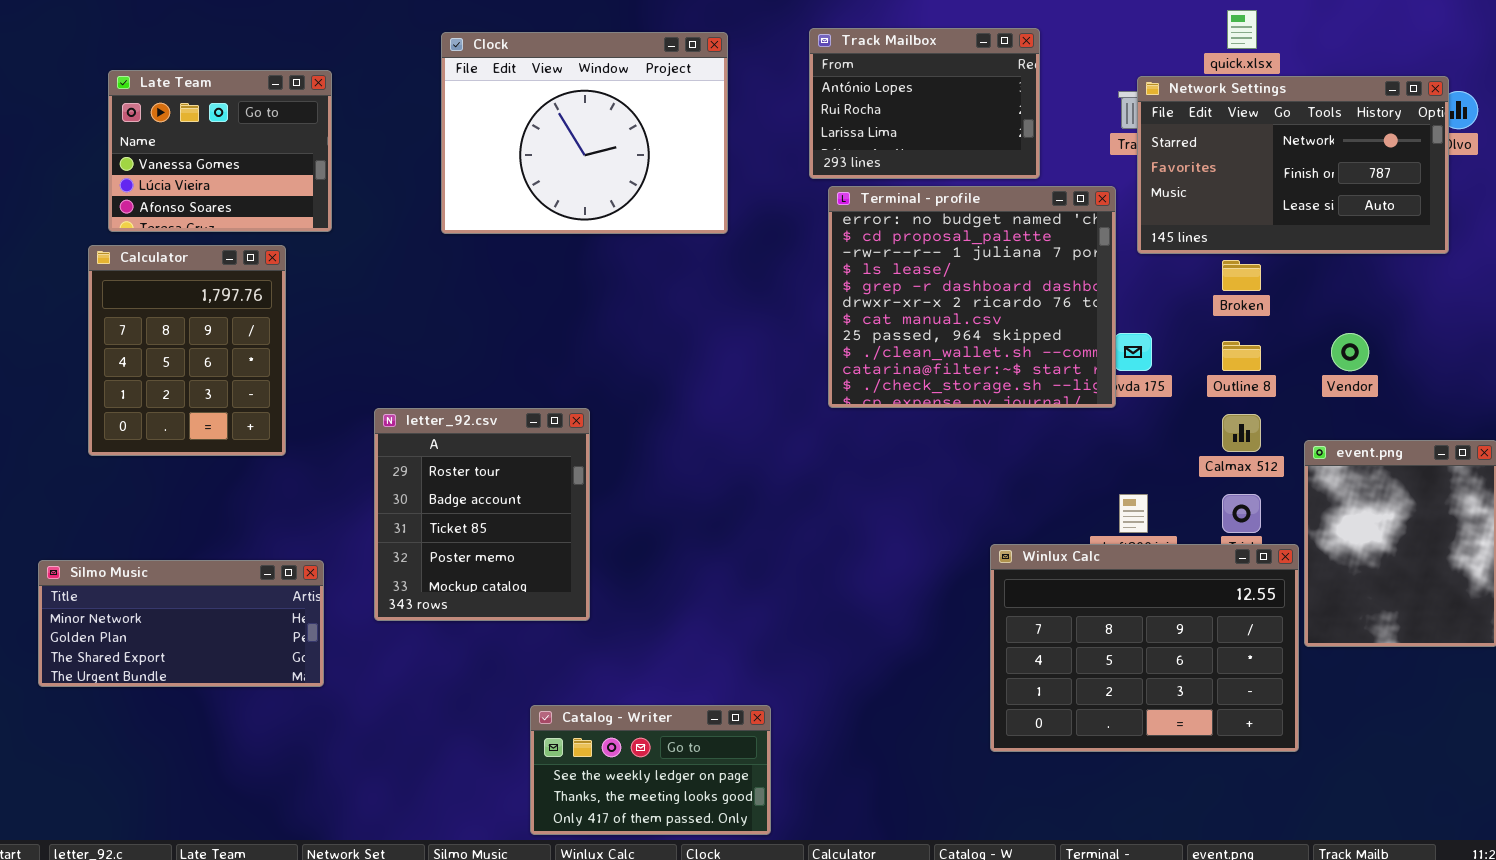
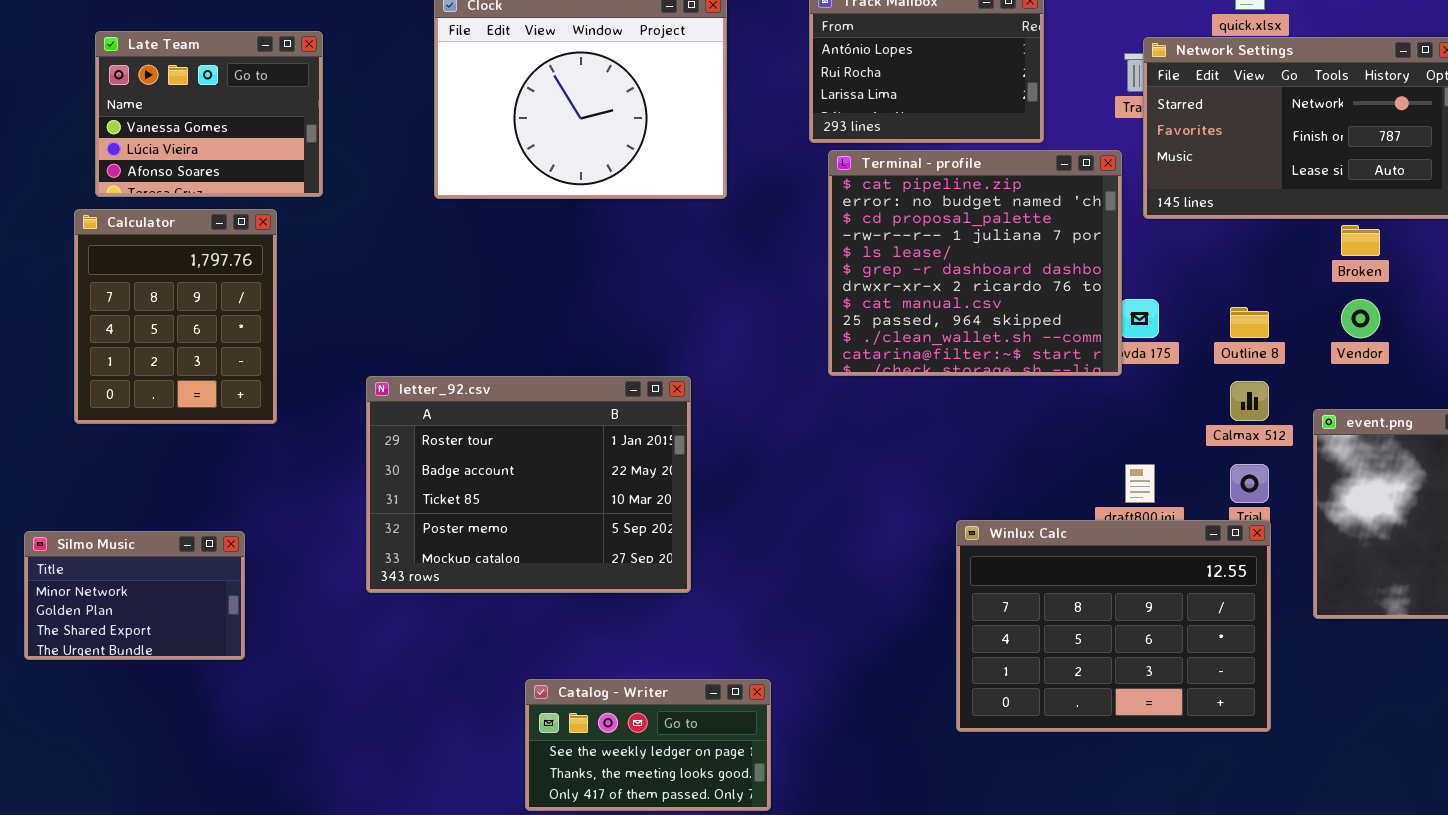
Terminal - profile: [828,186,1116,408] -> [828,150,1122,376], scrolled up 1 row
Broken: [1222,260,1261,291] -> [1341,225,1380,256], moved
letter_92.csv: [374,408,590,621] -> [366,376,691,593], resized
Winlux Calc: [990,544,1299,752] -> [956,520,1271,732], moved
Silmo Music: [38,560,324,687] -> [24,531,245,660], resized

